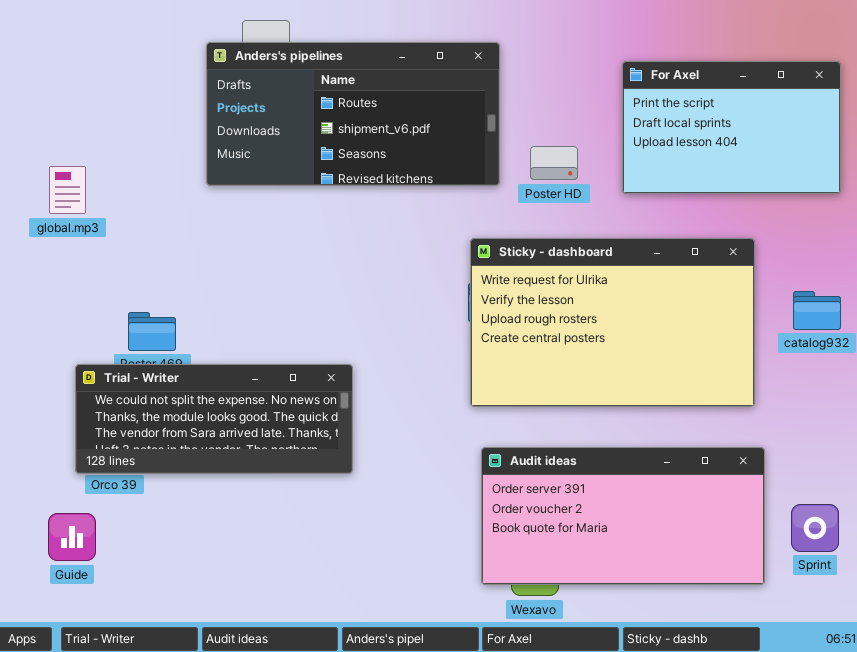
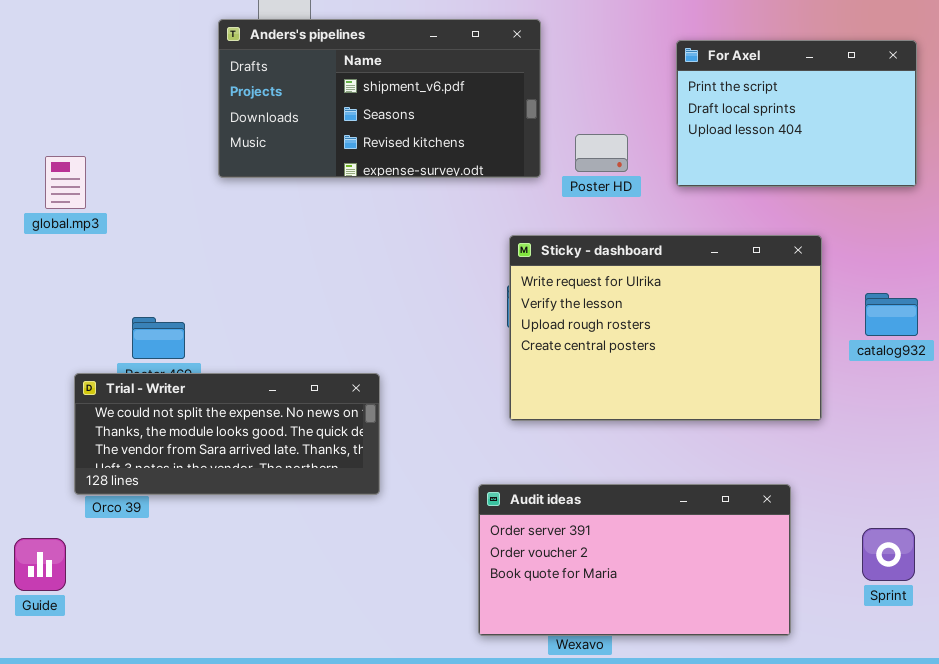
Anders's pipelines: [206,42,500,186] -> [218,19,541,178], scrolled down 1 row
Audit ideas: [481,447,765,585] -> [478,484,791,636], moved
Guide: [48,513,96,561] -> [14,538,66,591], moved

